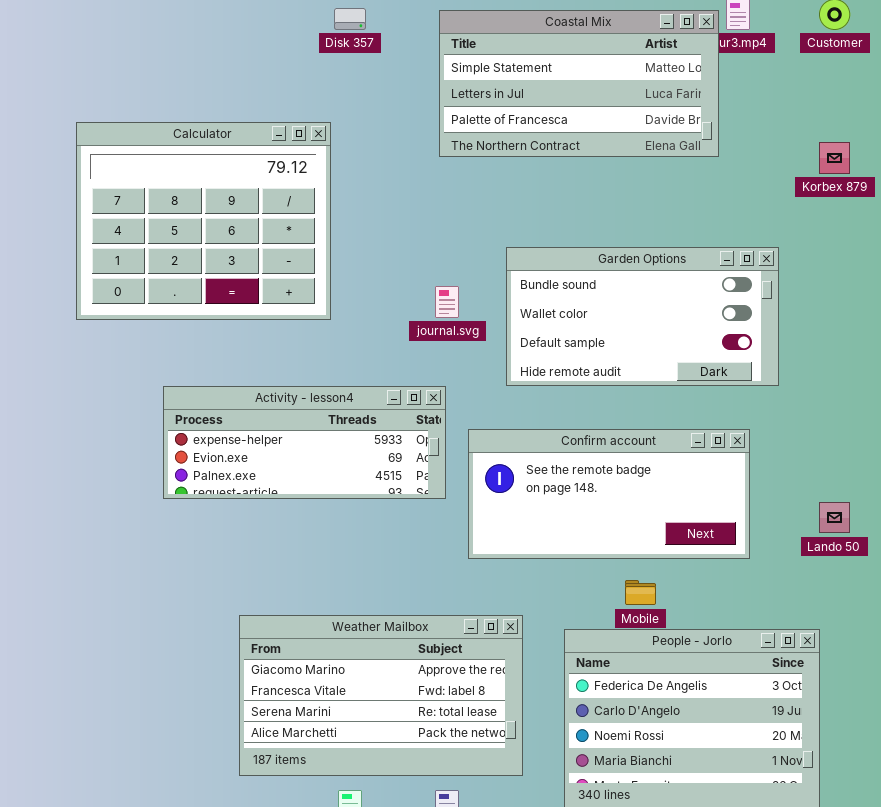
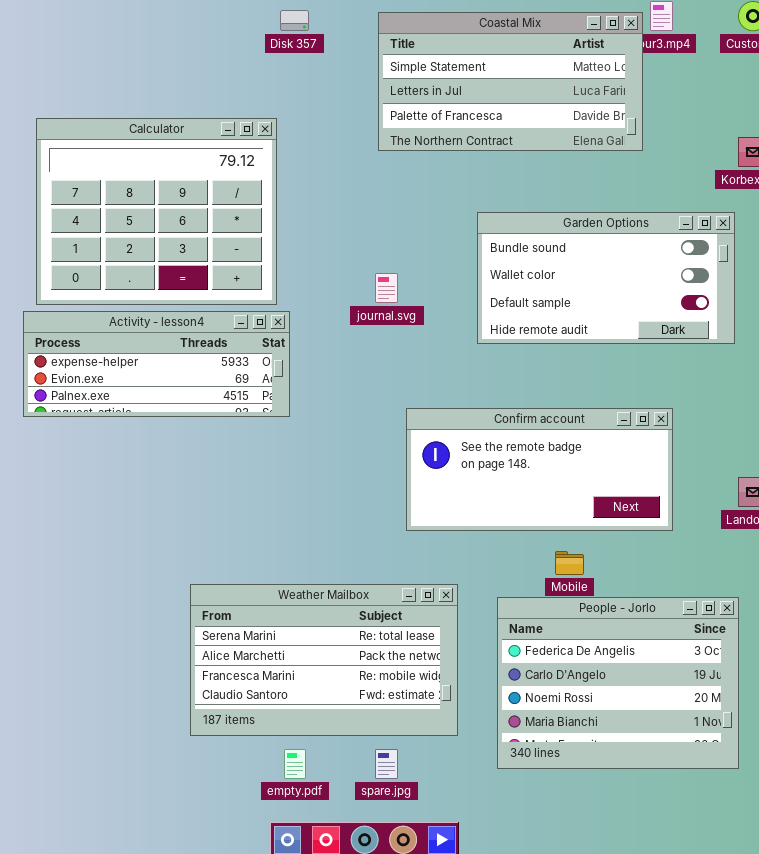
Garden Options: [506,247,779,386] -> [477,212,735,344], moved
Activity - lesson4: [163,386,446,499] -> [23,311,290,417], moved
Weather Mailbox: [239,615,523,776] -> [190,584,458,736], scrolled down 2 rows

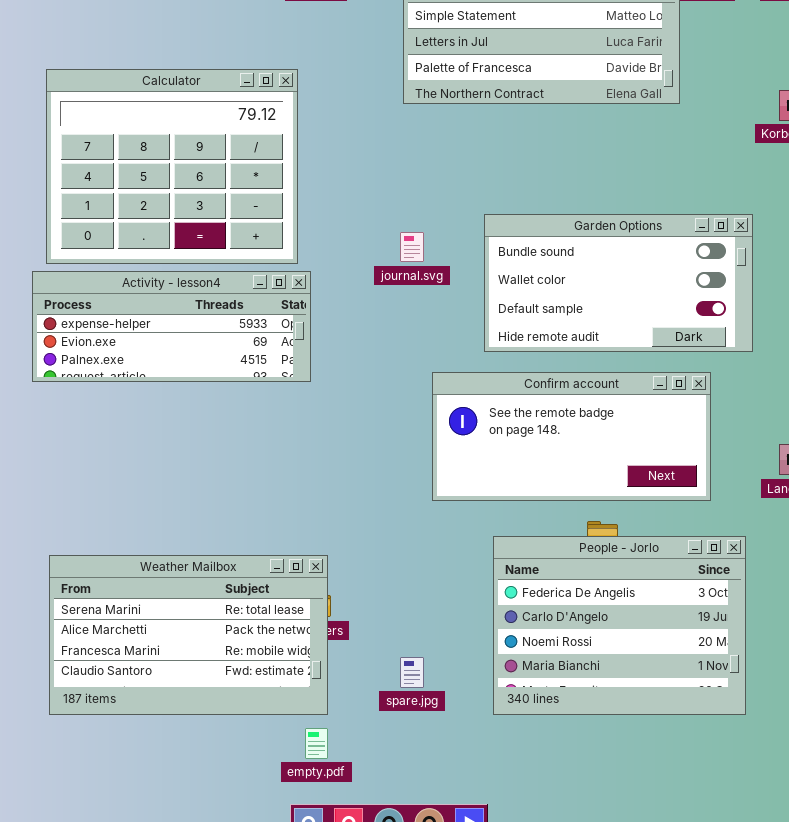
Garden Options: [477,212,735,344] -> [484,214,753,352], moved
Weather Mailbox: [190,584,458,736] -> [49,555,328,715], moved
People - Jorlo: [497,597,739,769] -> [493,536,746,715], moved
spare.jpg: [375,749,398,779] -> [400,657,424,688], moved

